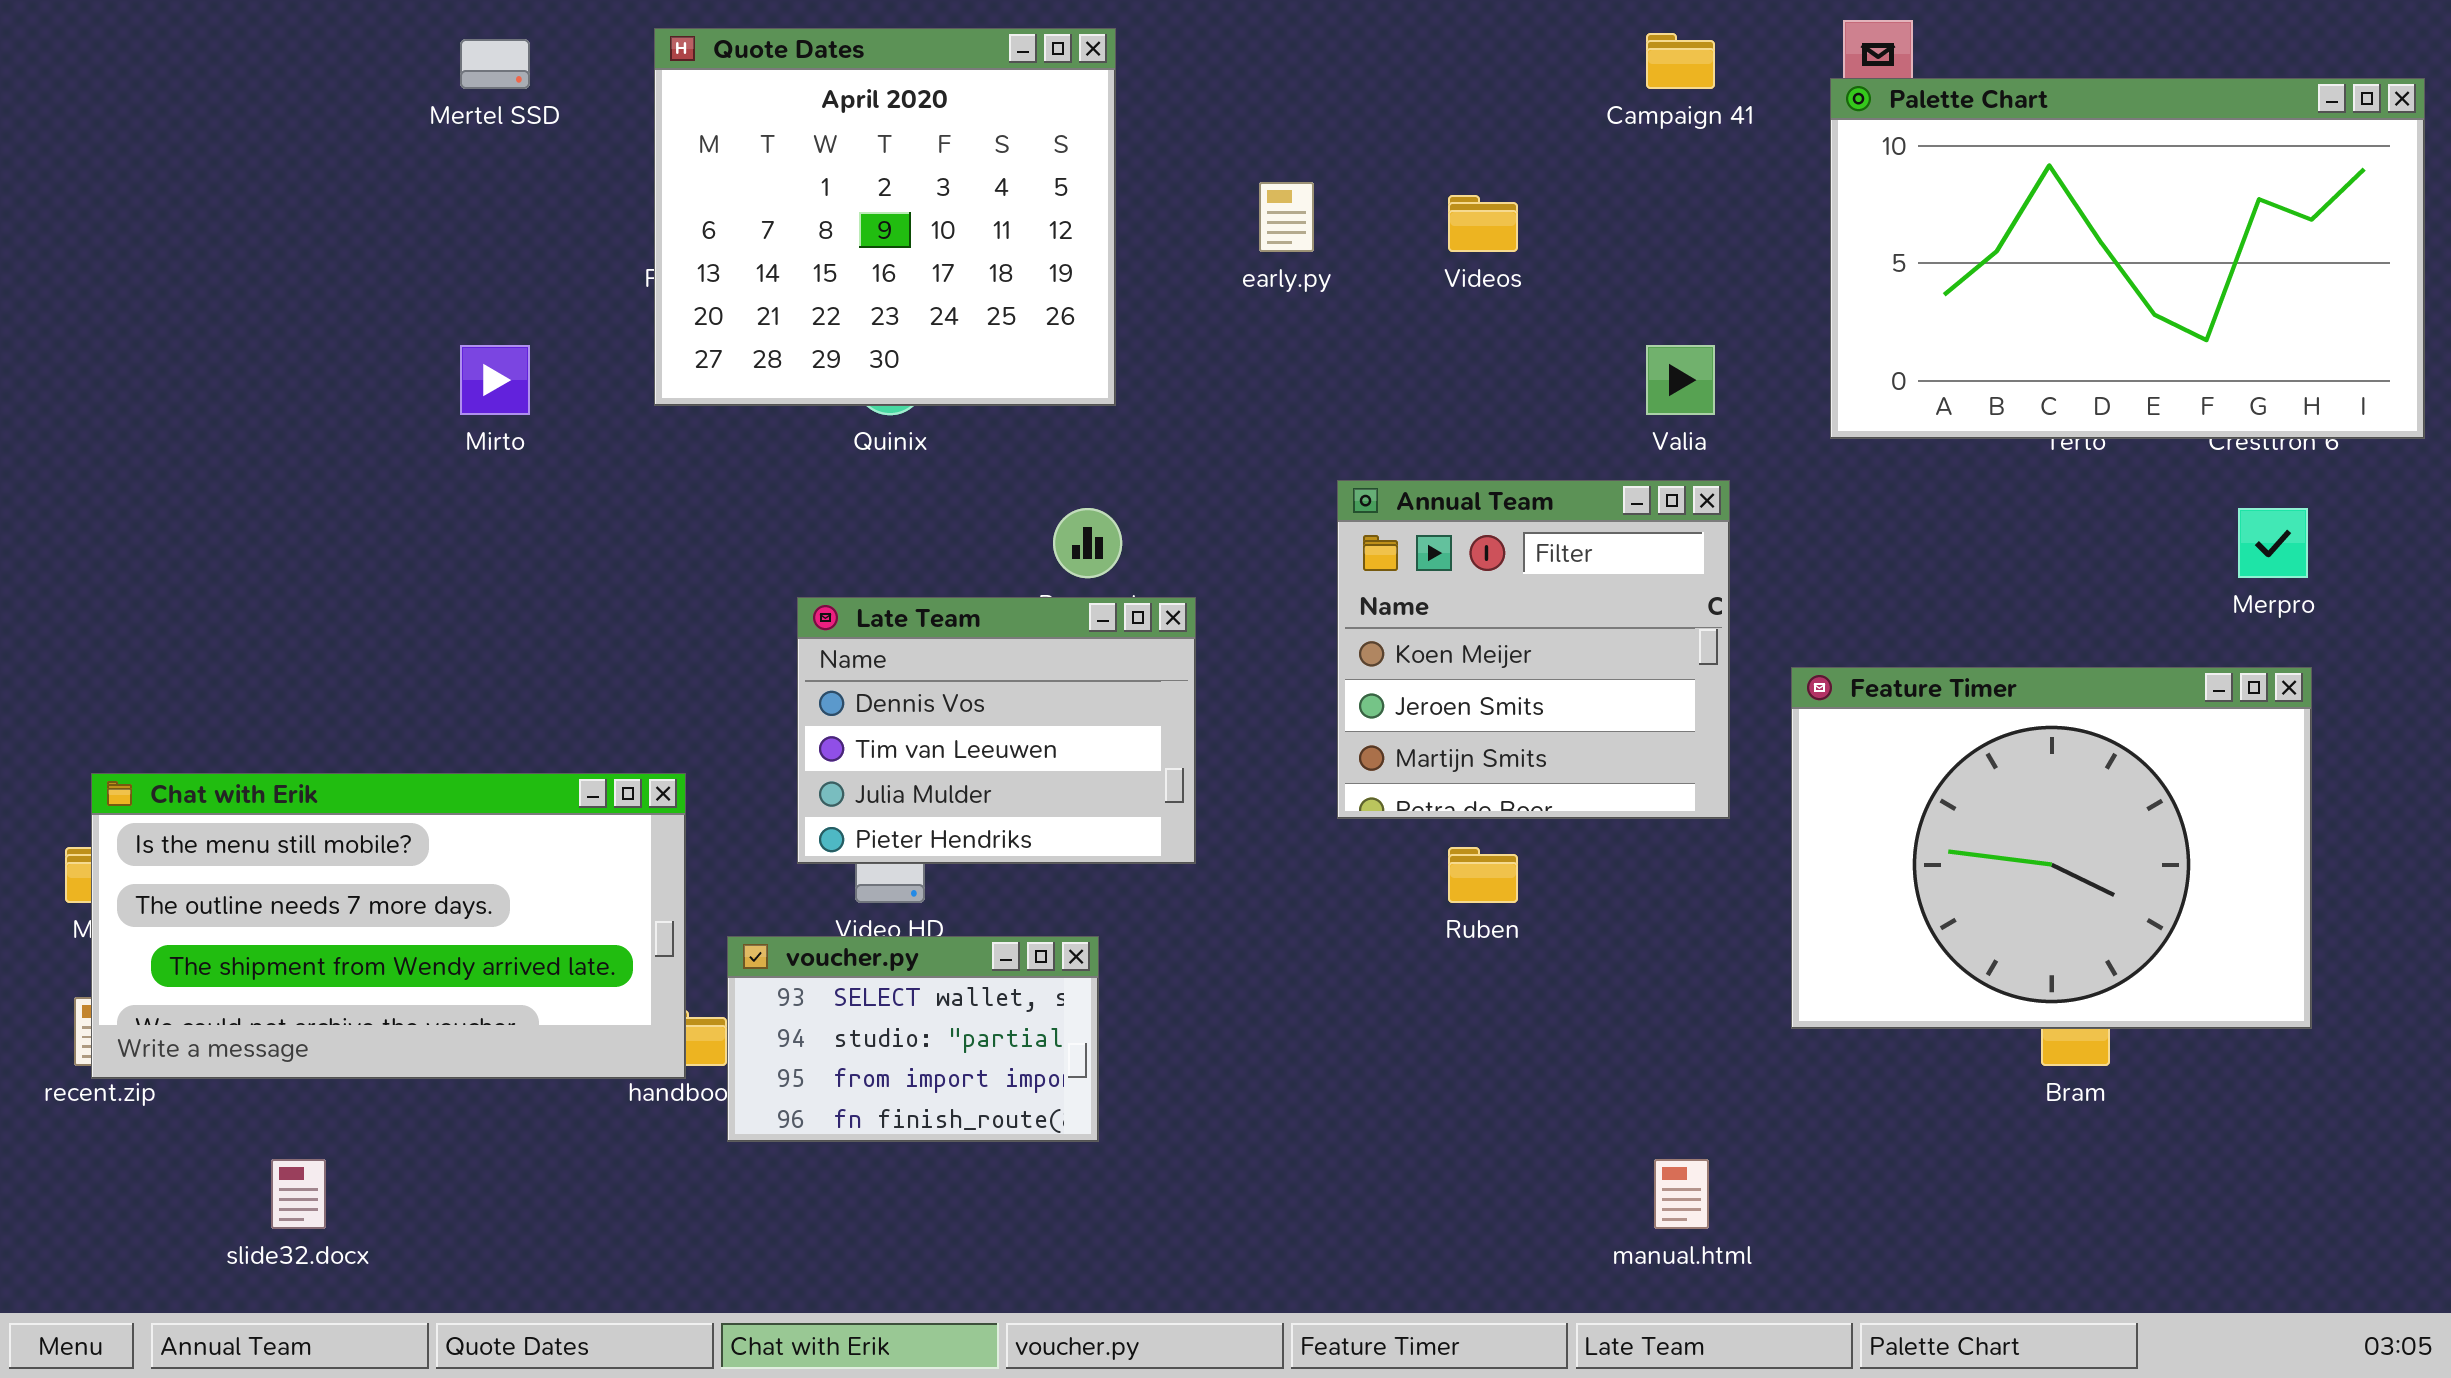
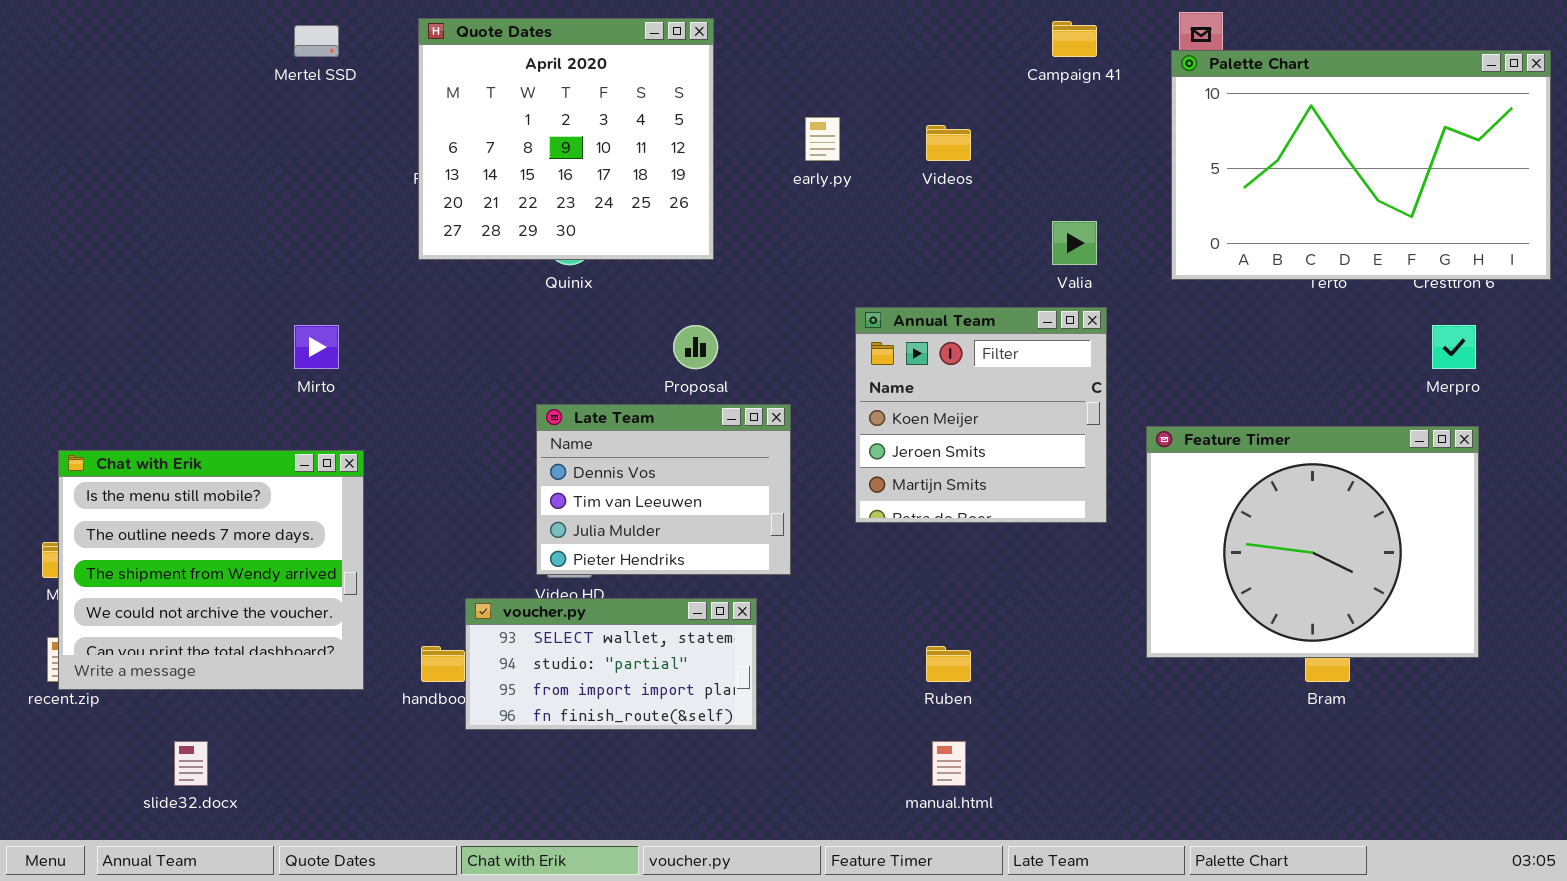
Mirto: [460,345,530,415] -> [294,325,339,369], moved
Late Team: [797,597,1196,864] -> [536,404,791,575], moved
Chat with Erik: [91,773,686,1079] -> [58,450,364,690], resized
Ruben: [1448,847,1518,903] -> [926,646,971,682], moved
voucher.py: [727,936,1099,1142] -> [465,598,757,730], resized
manual.html: [1654,1159,1709,1229] -> [932,741,966,786], moved

